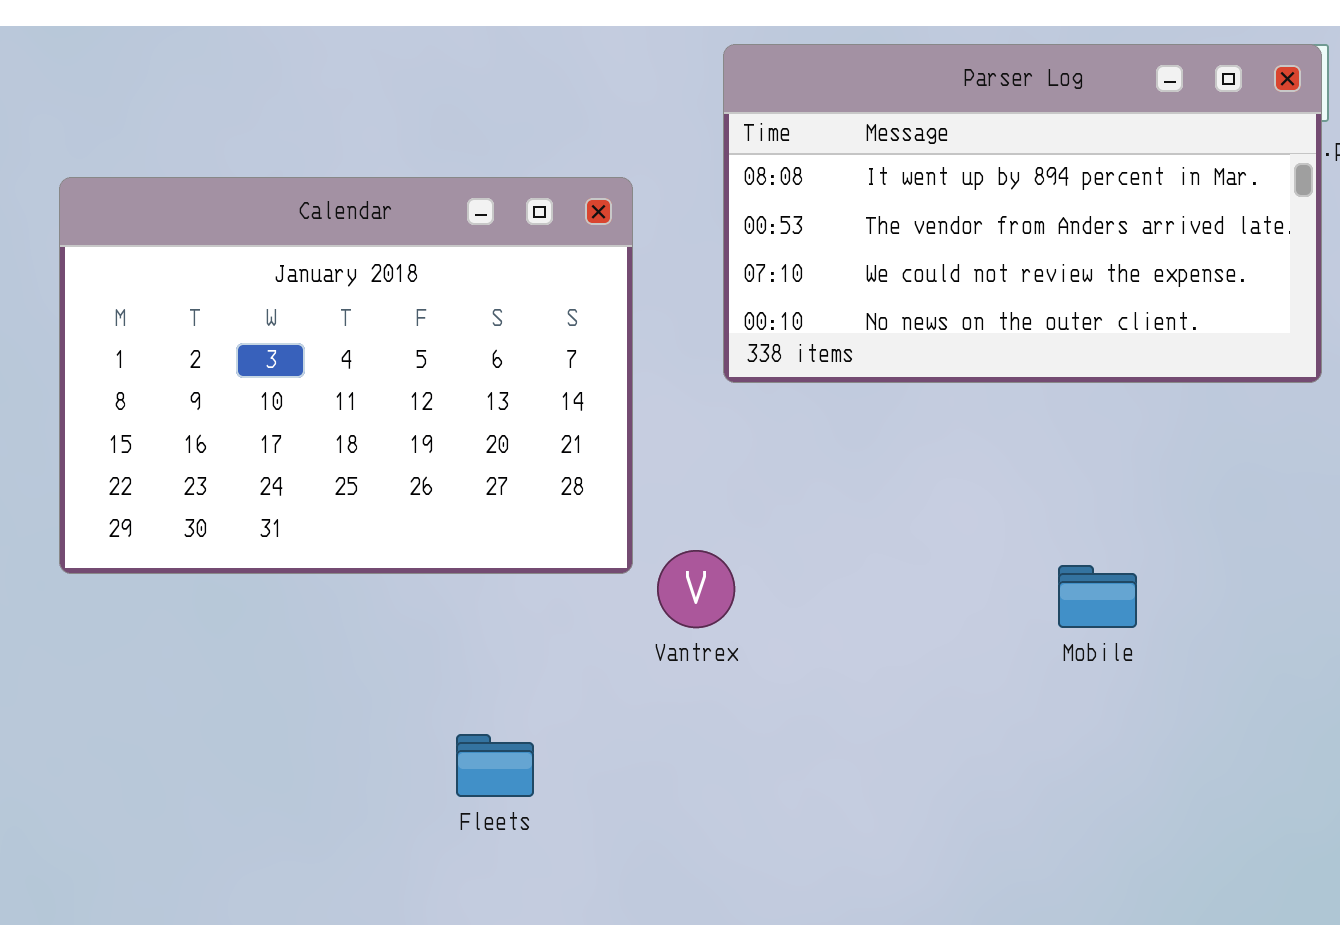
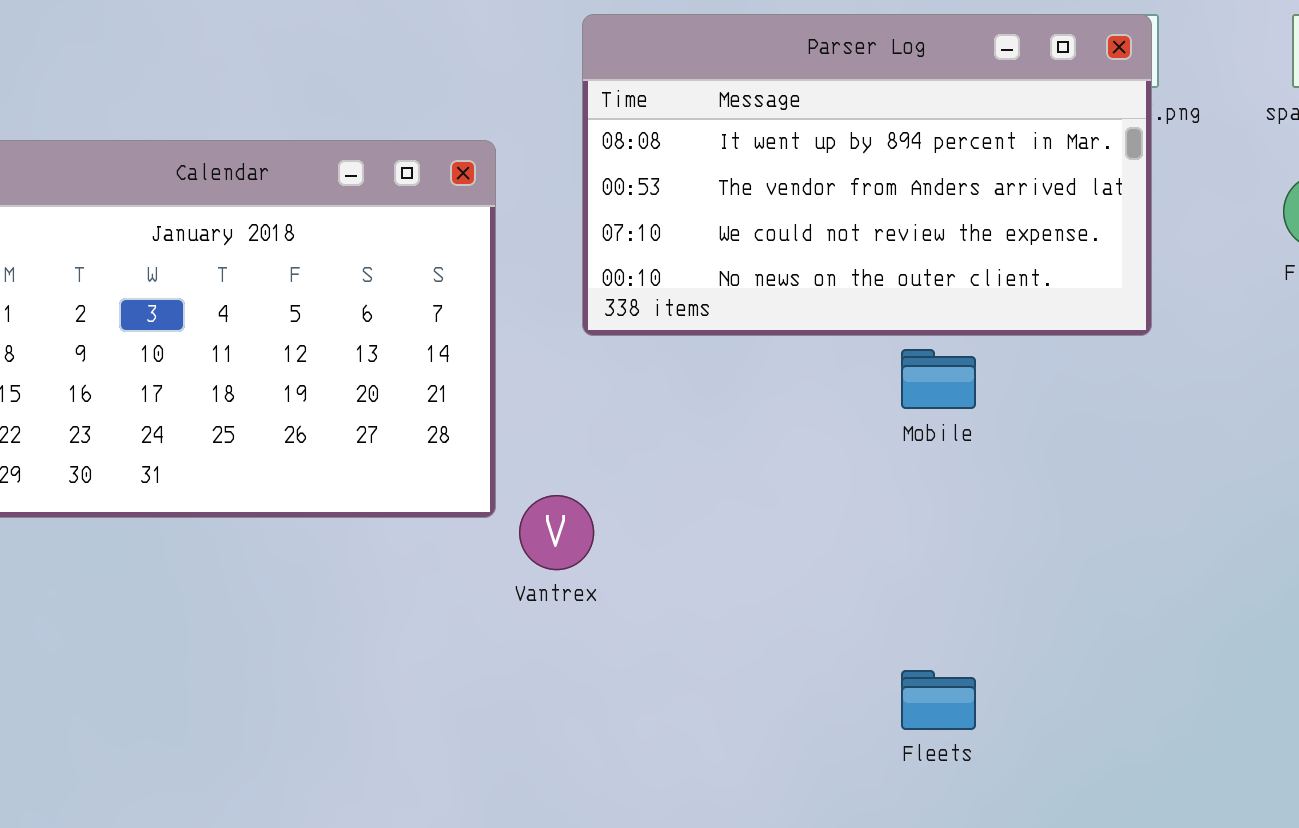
Mobile: [1058,565,1137,628] -> [901,349,976,409], moved
Fleets: [456,734,534,797] -> [901,670,976,730], moved

